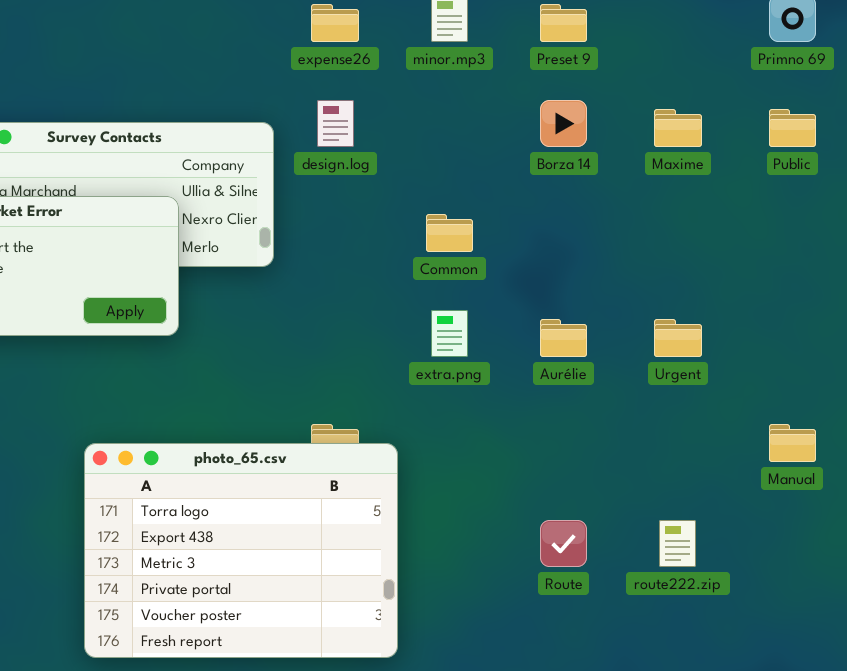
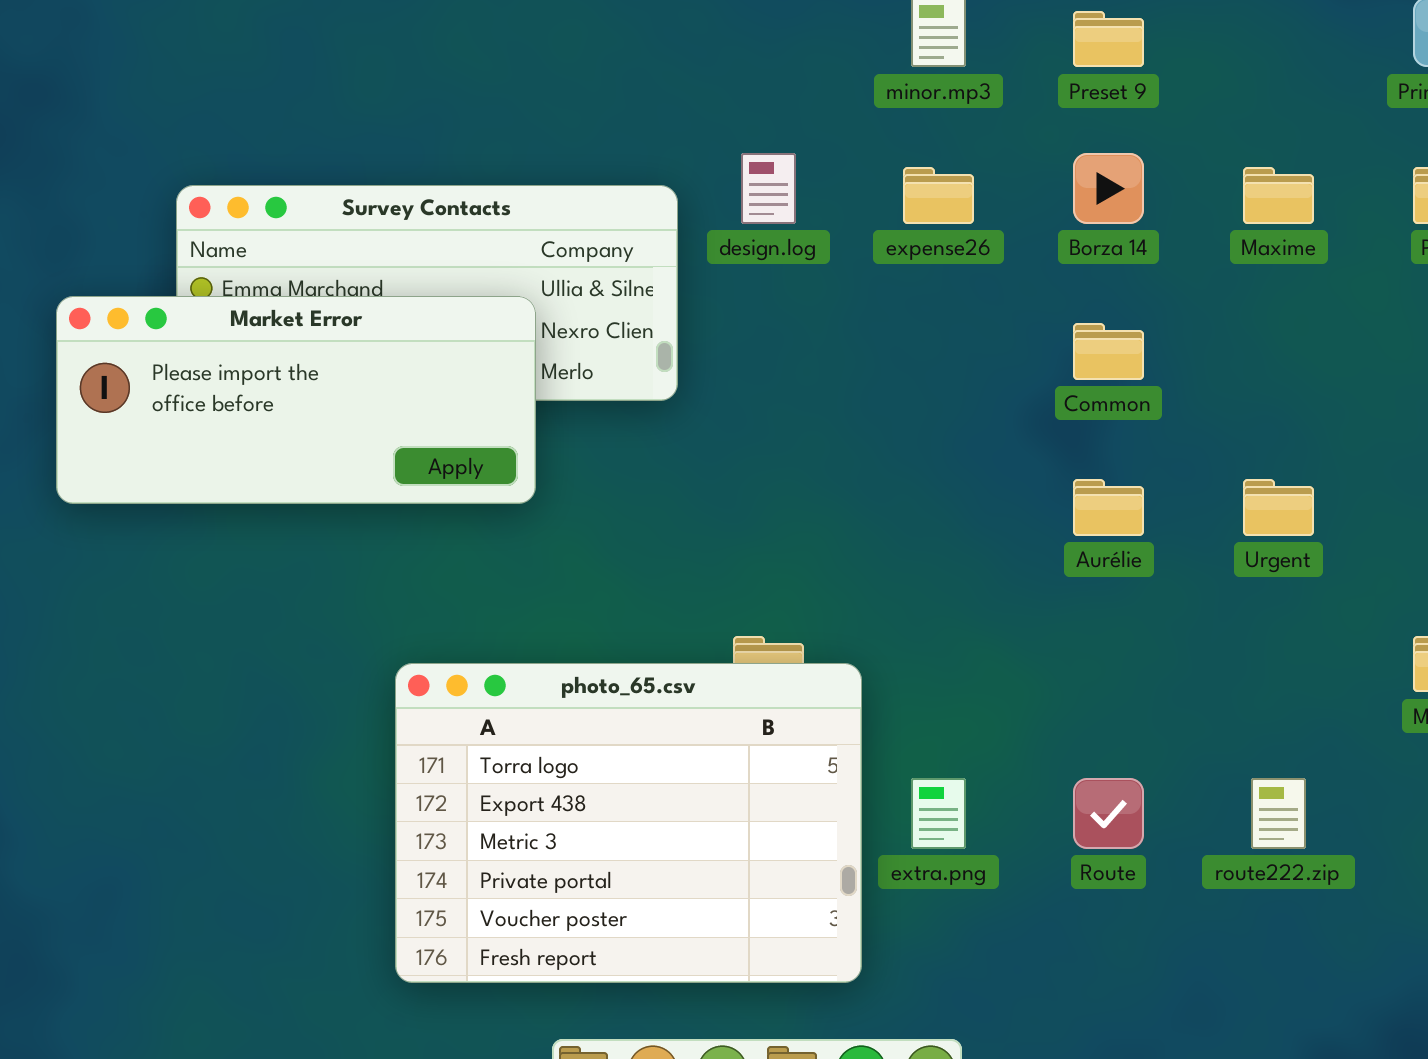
expense26: [311,4,359,42] -> [903,167,974,224], moved
Common: [426,214,473,252] -> [1073,323,1144,380], moved
extra.png: [431,310,468,357] -> [911,778,966,849], moved

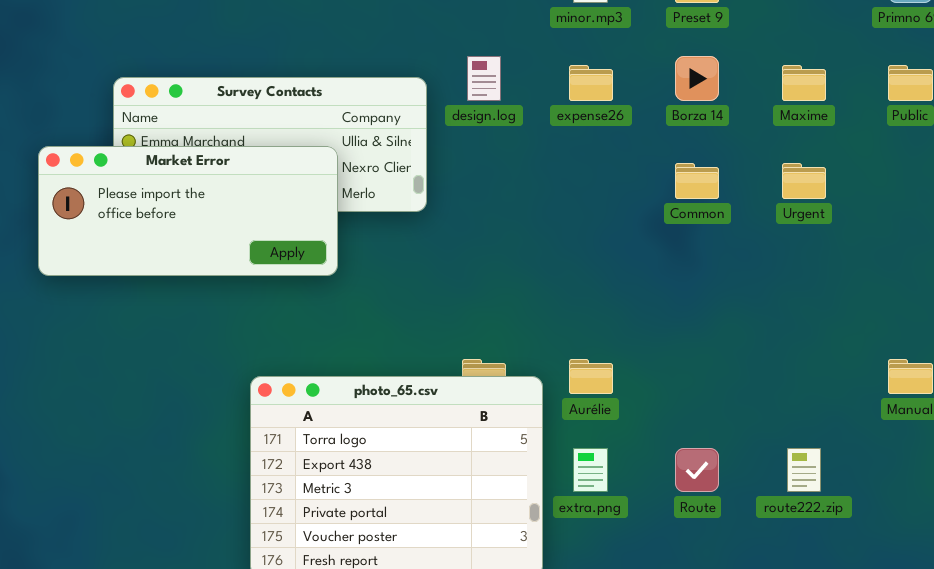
Aurélie: [1073,479,1144,536] -> [569,359,613,394], moved
Urgent: [1243,479,1314,536] -> [782,163,826,199], moved

